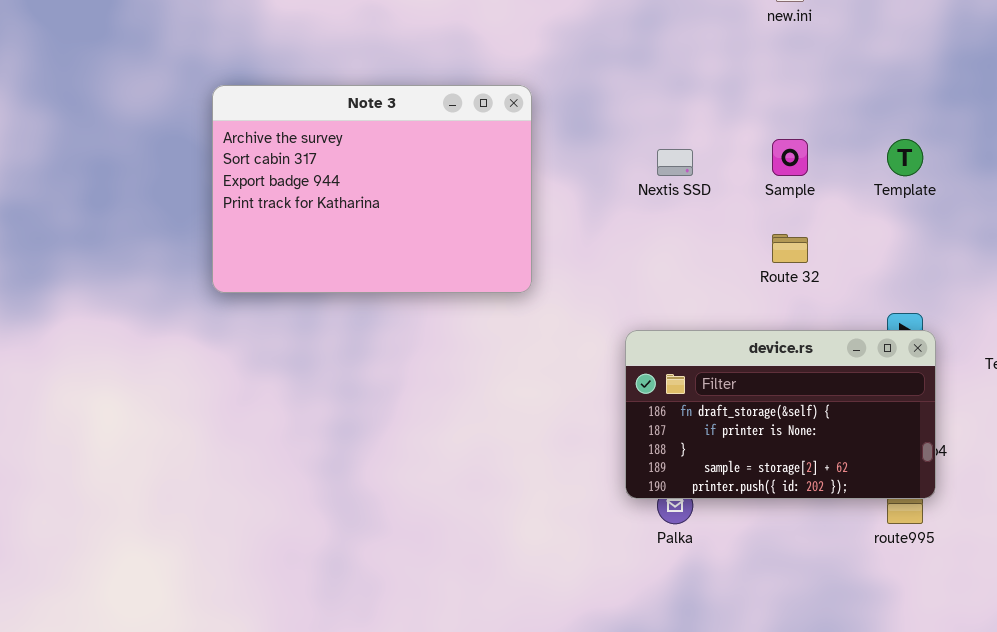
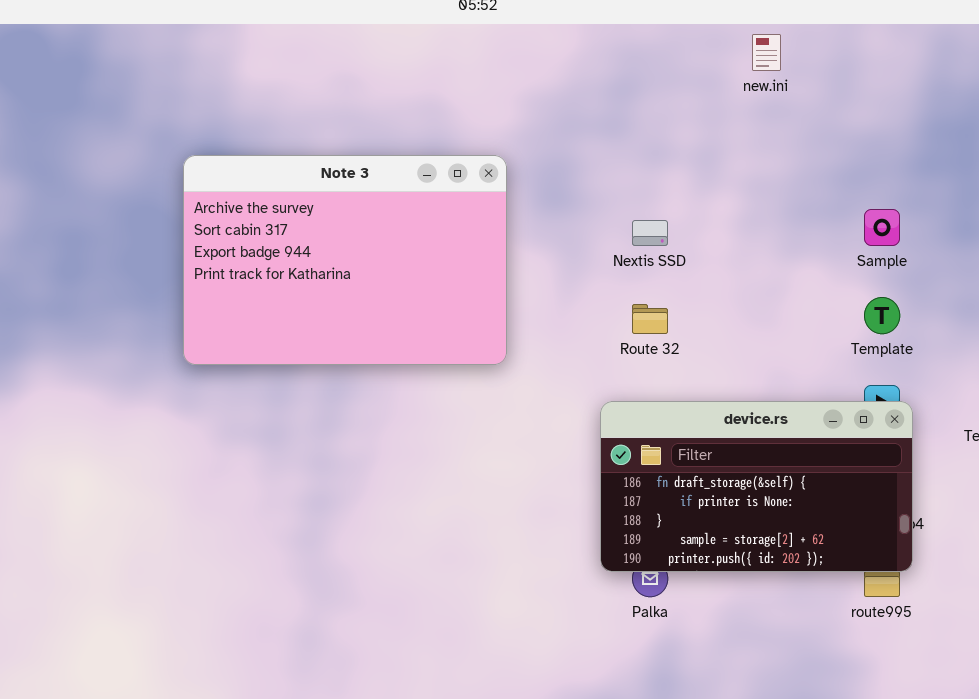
Sample: [772,139,808,176] -> [864,209,900,246], moved
Template: [887,139,923,176] -> [864,297,900,334], moved
Route 32: [772,234,808,263] -> [632,304,668,334], moved

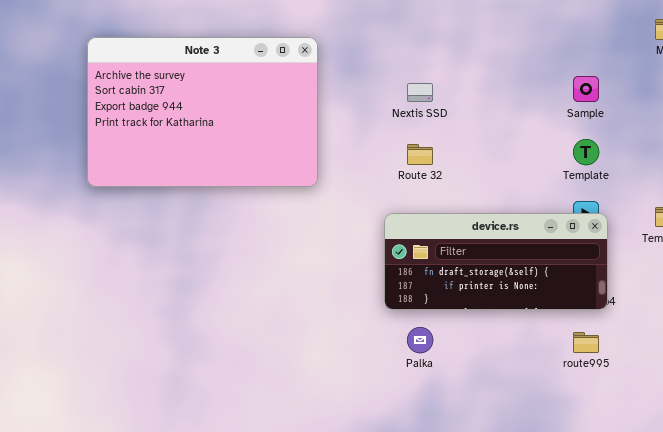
device.rs: [600,401,913,572] -> [384,213,608,310], resized

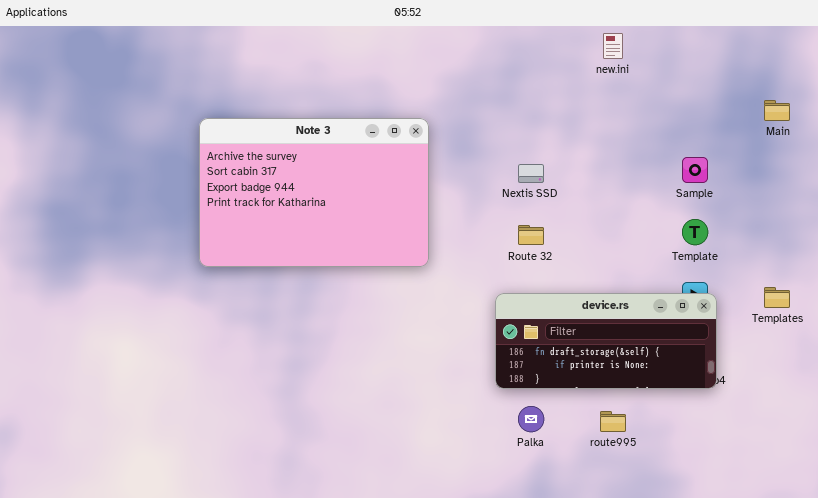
route995: [573,332,599,353] -> [600,411,626,432], moved

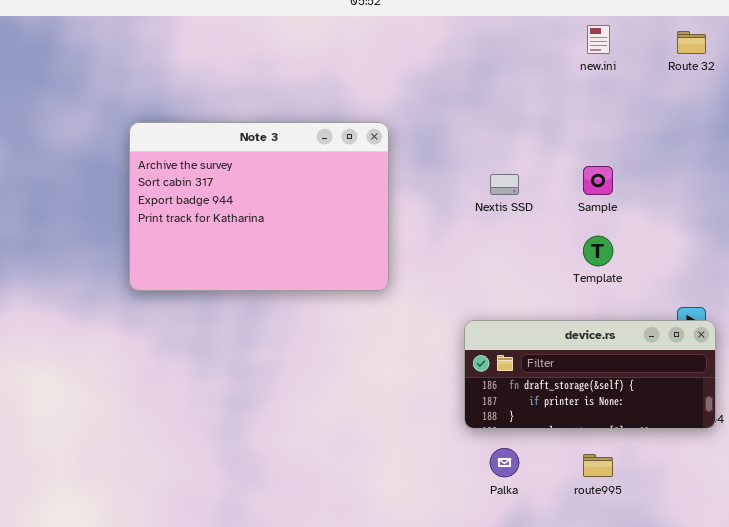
Sample: [682,157,708,183] -> [583,166,613,195], moved
Template: [682,219,708,245] -> [583,236,613,266], moved
Route 32: [518,225,544,245] -> [677,31,706,54], moved

